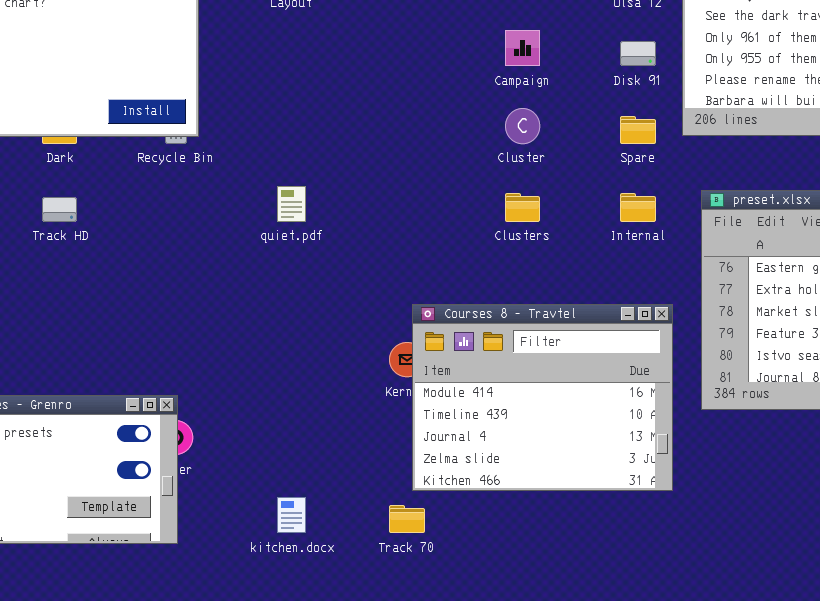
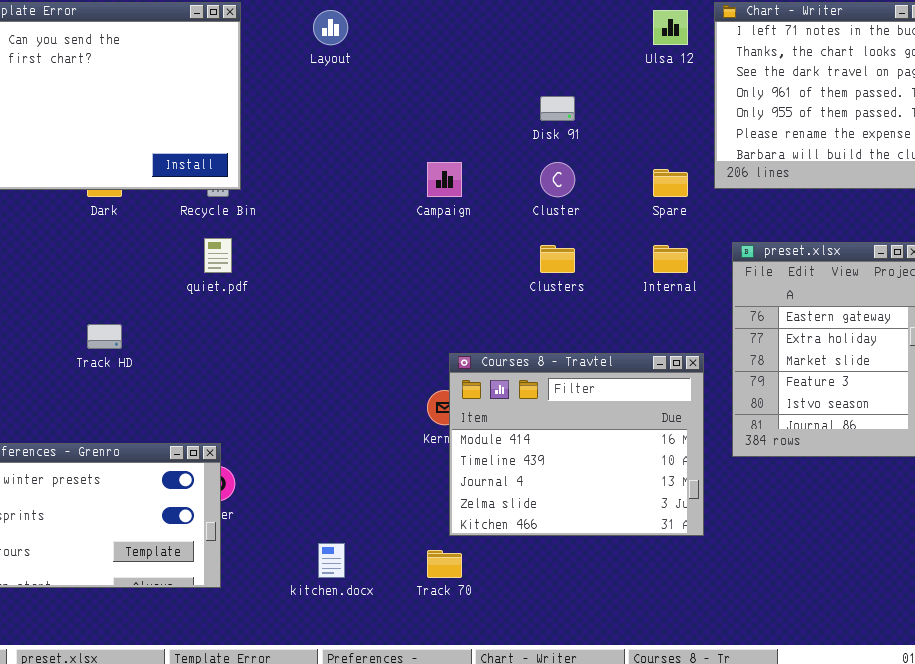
Campaign: [505,30,540,66] -> [427,162,462,197], moved
Disk 91: [620,41,656,66] -> [540,96,575,121], moved
quiet.pdf: [277,186,306,222] -> [204,238,232,273], moved
Track HD: [42,197,77,222] -> [87,324,122,349], moved

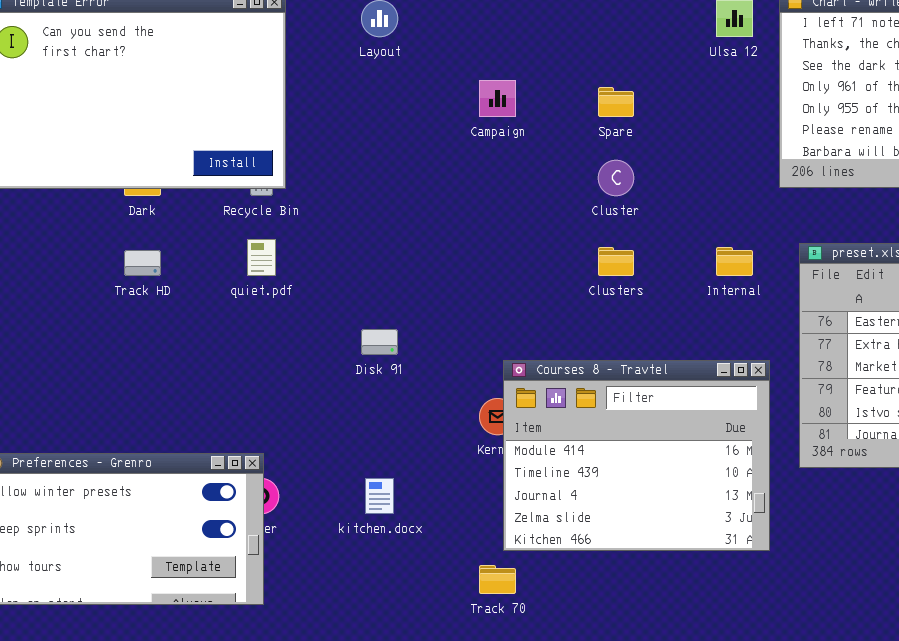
Disk 91: [540,96,575,121] -> [361,329,398,355], moved
Campaign: [427,162,462,197] -> [479,80,516,117], moved
Spare: [653,169,688,197] -> [598,87,634,117], moved
Track HD: [87,324,122,349] -> [124,250,161,276], moved
kitchen.docx: [318,543,345,578] -> [365,478,394,514], moved

